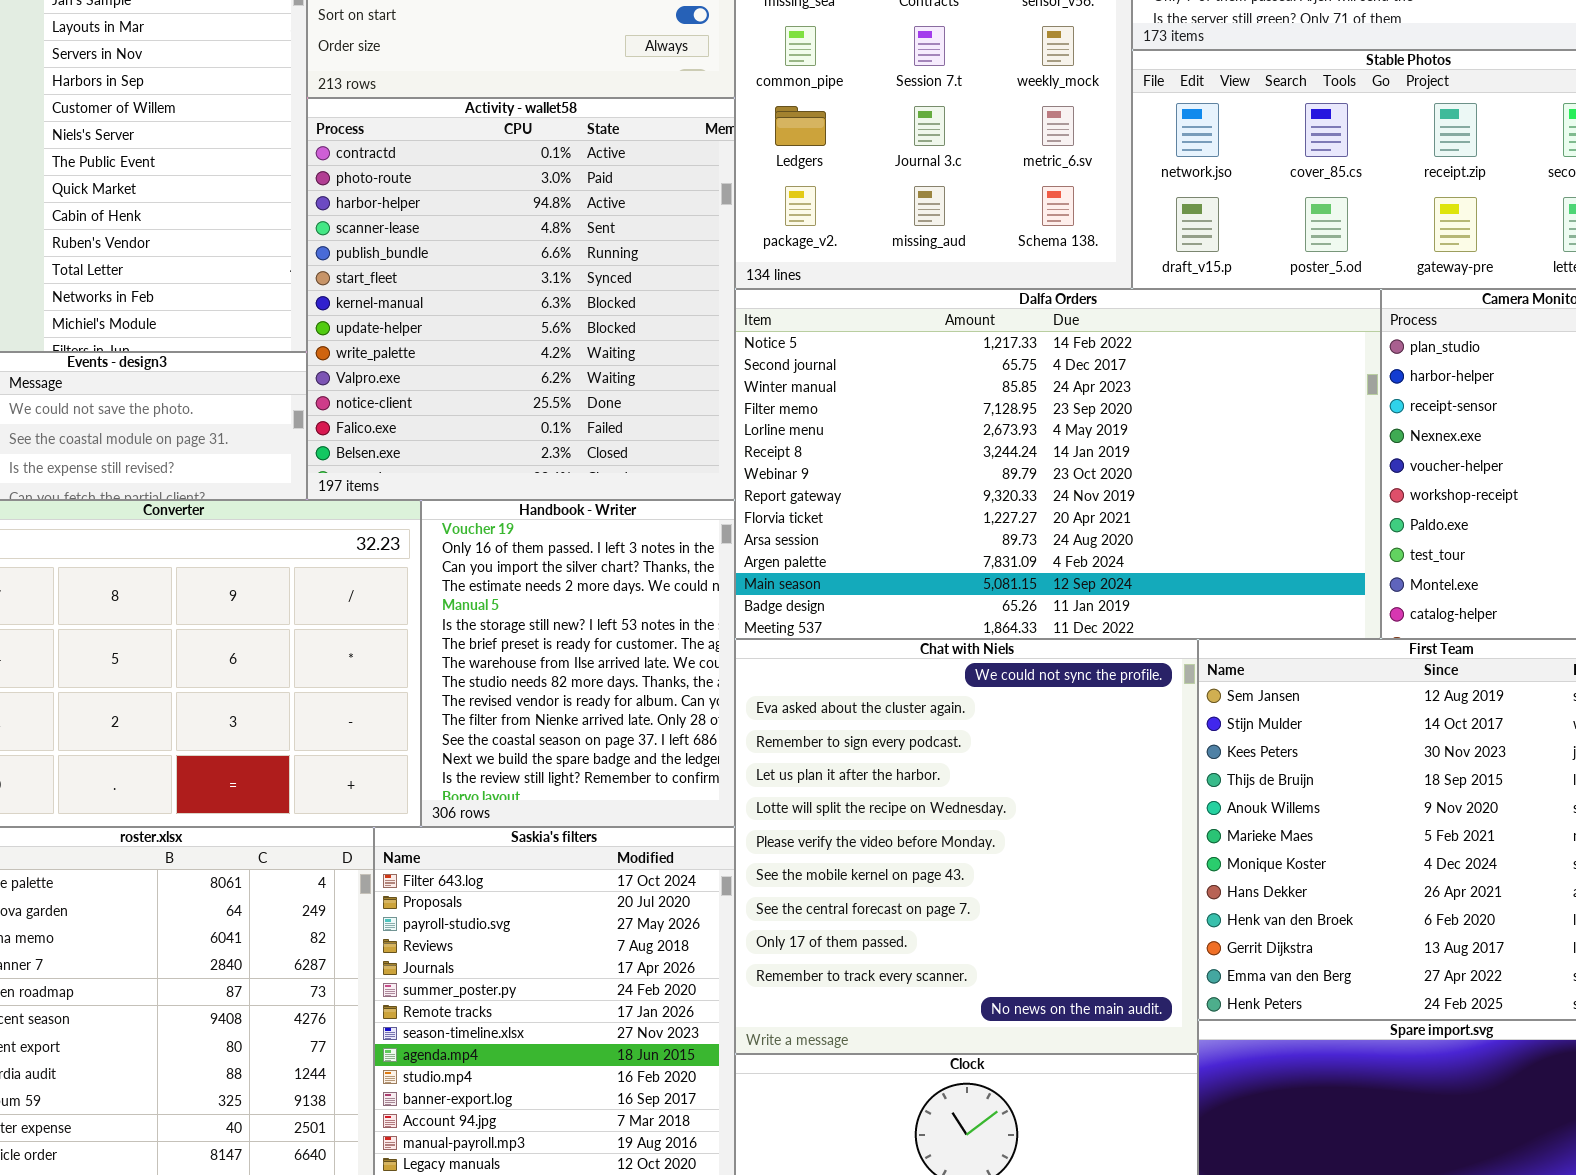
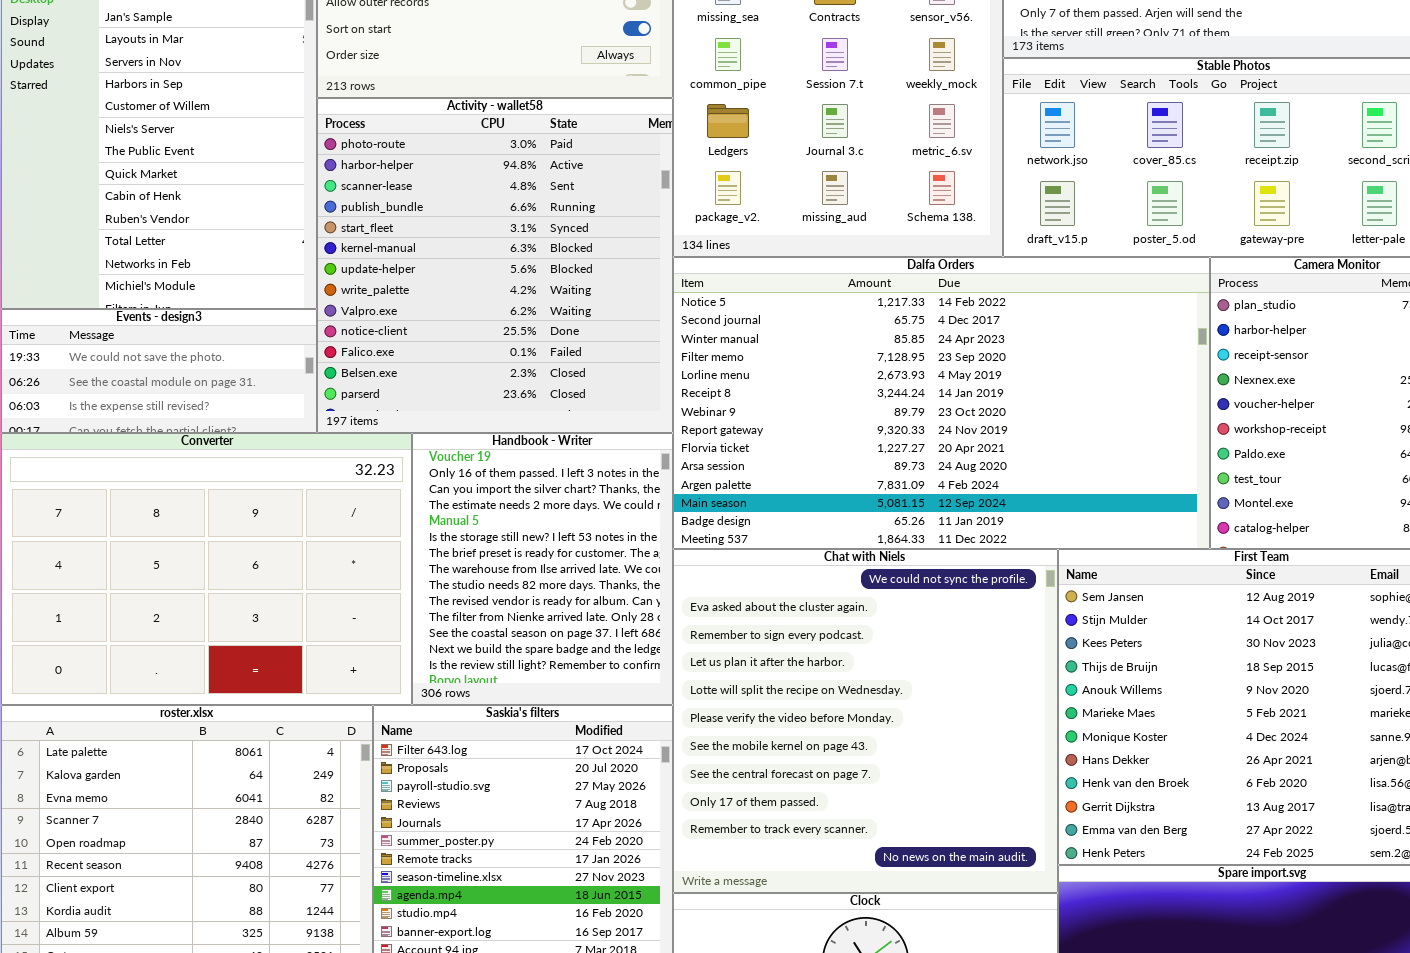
Activity - wallet58: [307,98,735,500] -> [317,98,673,433], scrolled down 1 row

